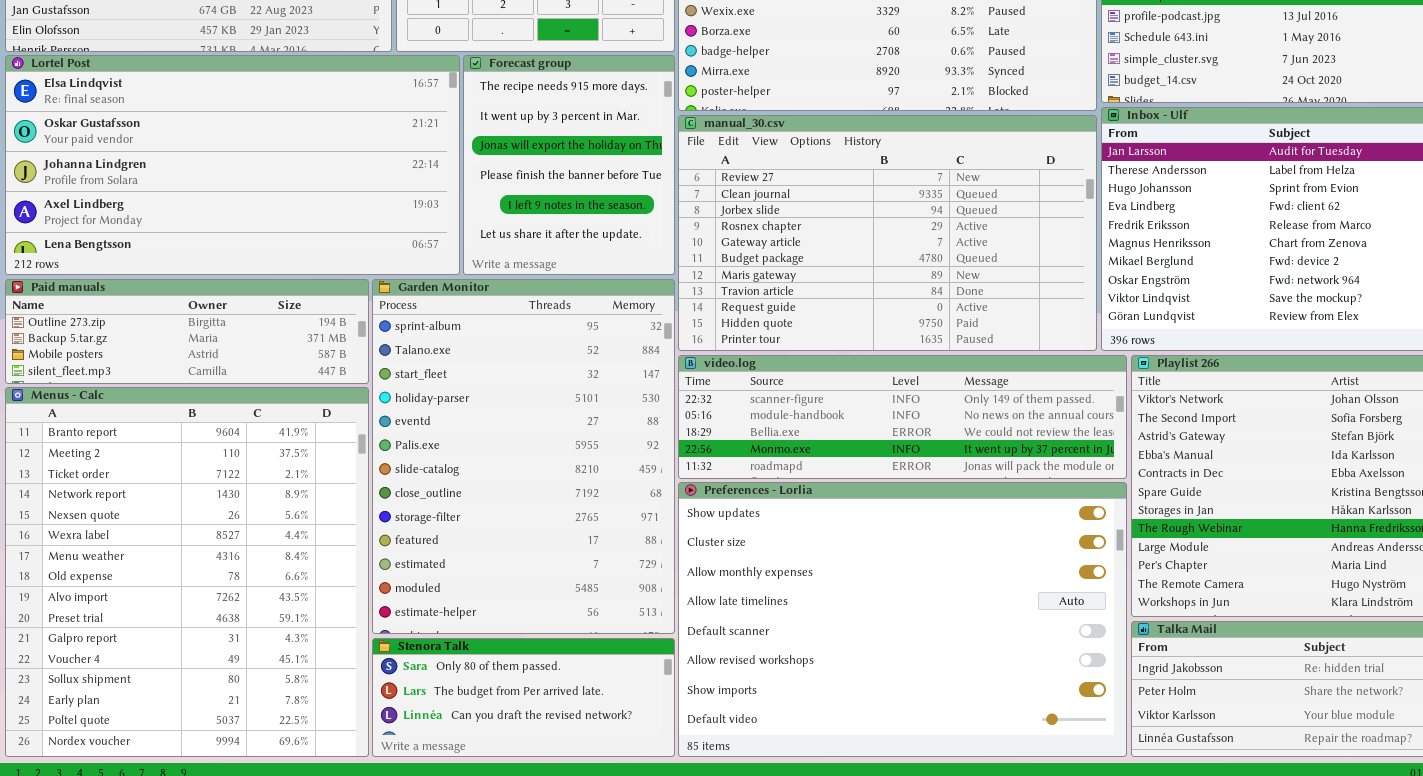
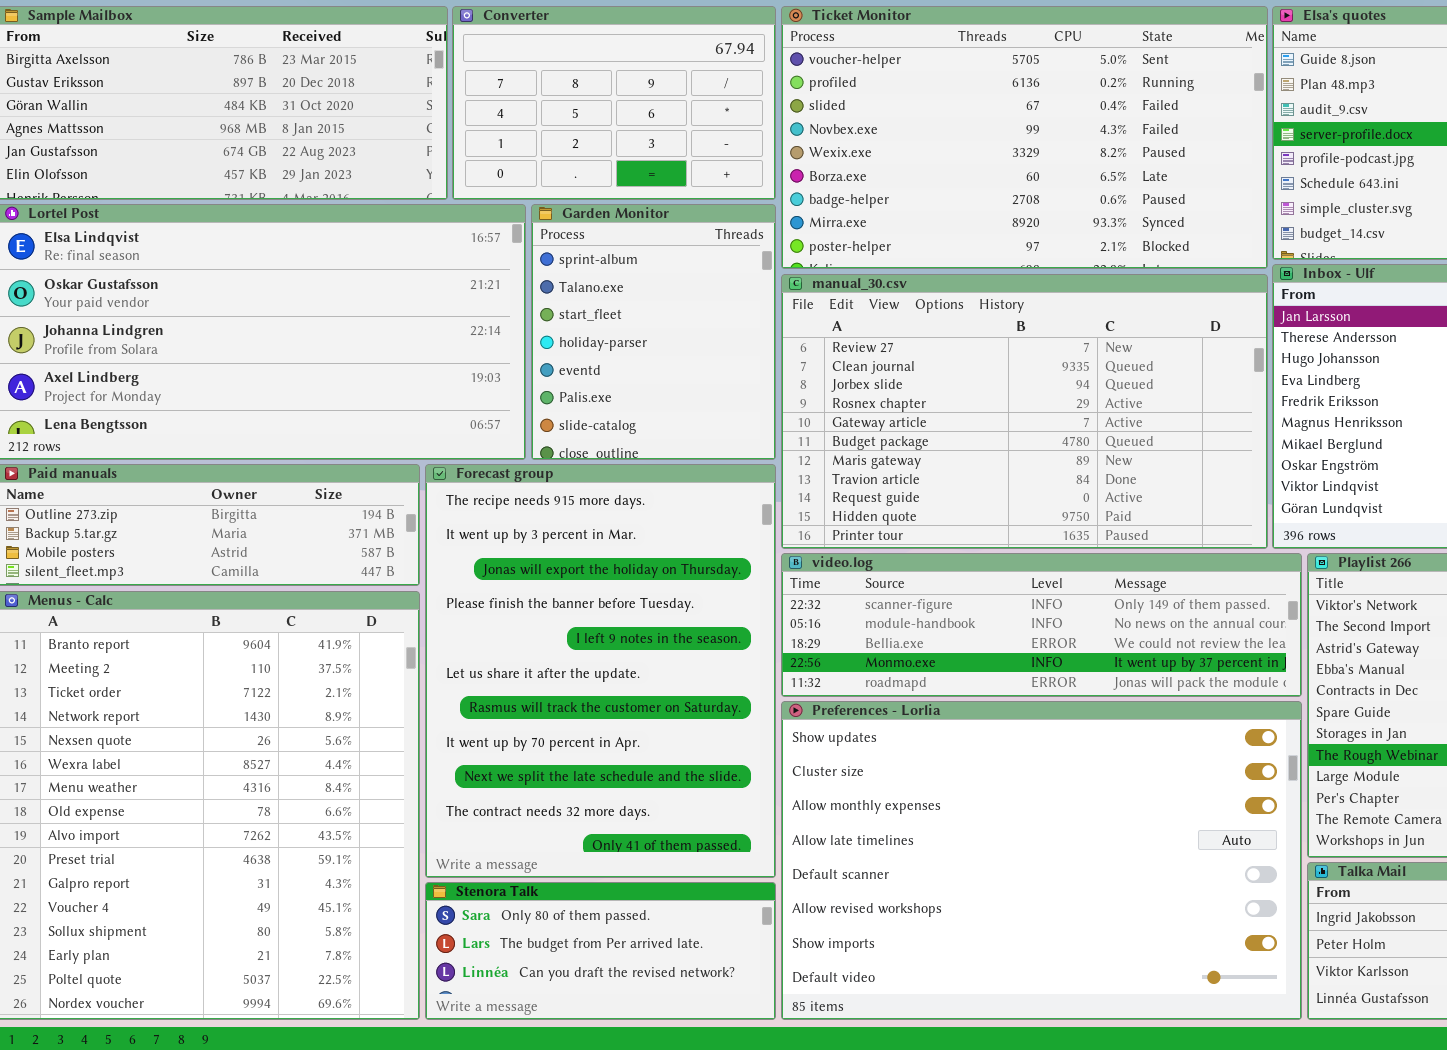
Forecast group: [463,55,675,275] -> [425,464,776,878], moved, resized
Garden Monitor: [372,279,675,634] -> [531,204,776,460], moved, resized

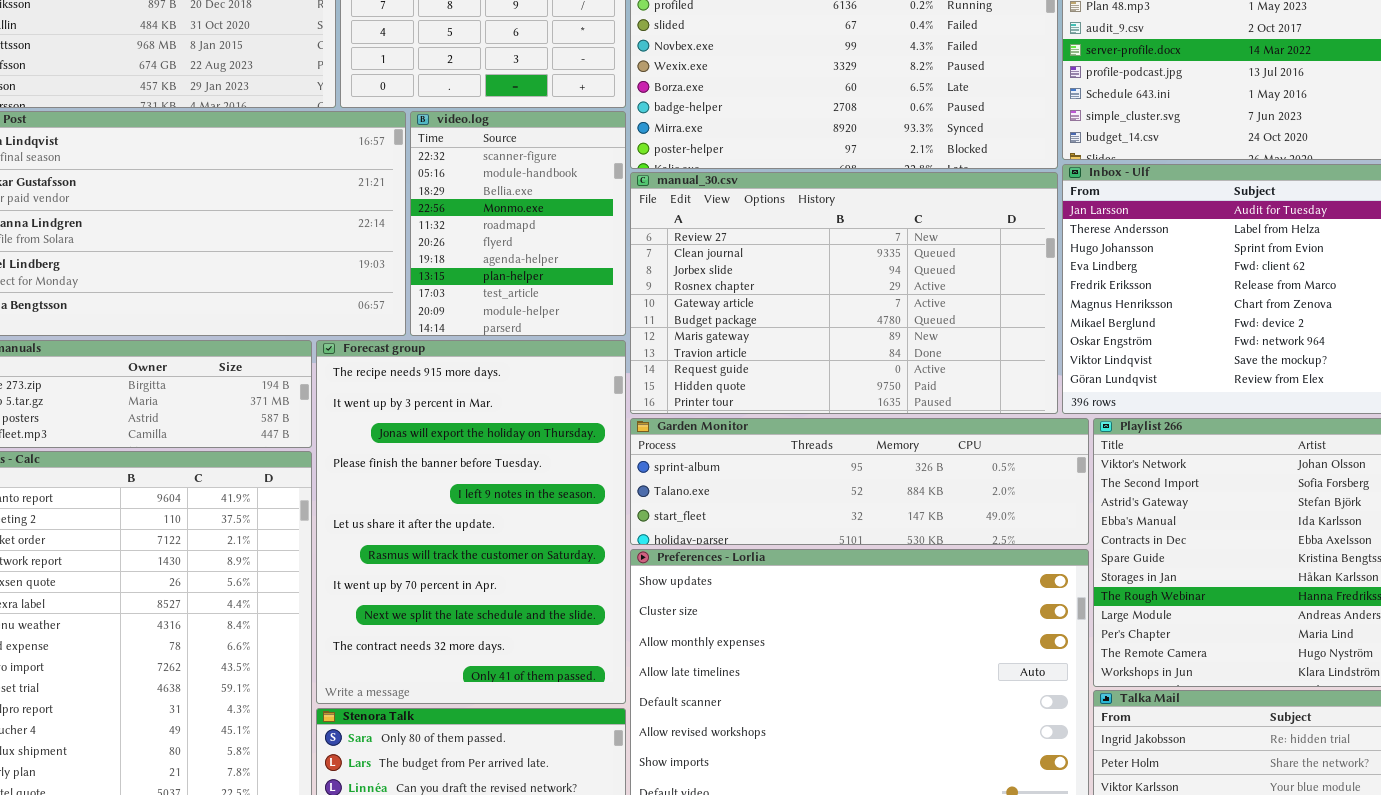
Garden Monitor: [531,204,776,460] -> [630,418,1089,545], moved, resized
video.log: [781,553,1302,697] -> [410,111,626,336], moved, resized

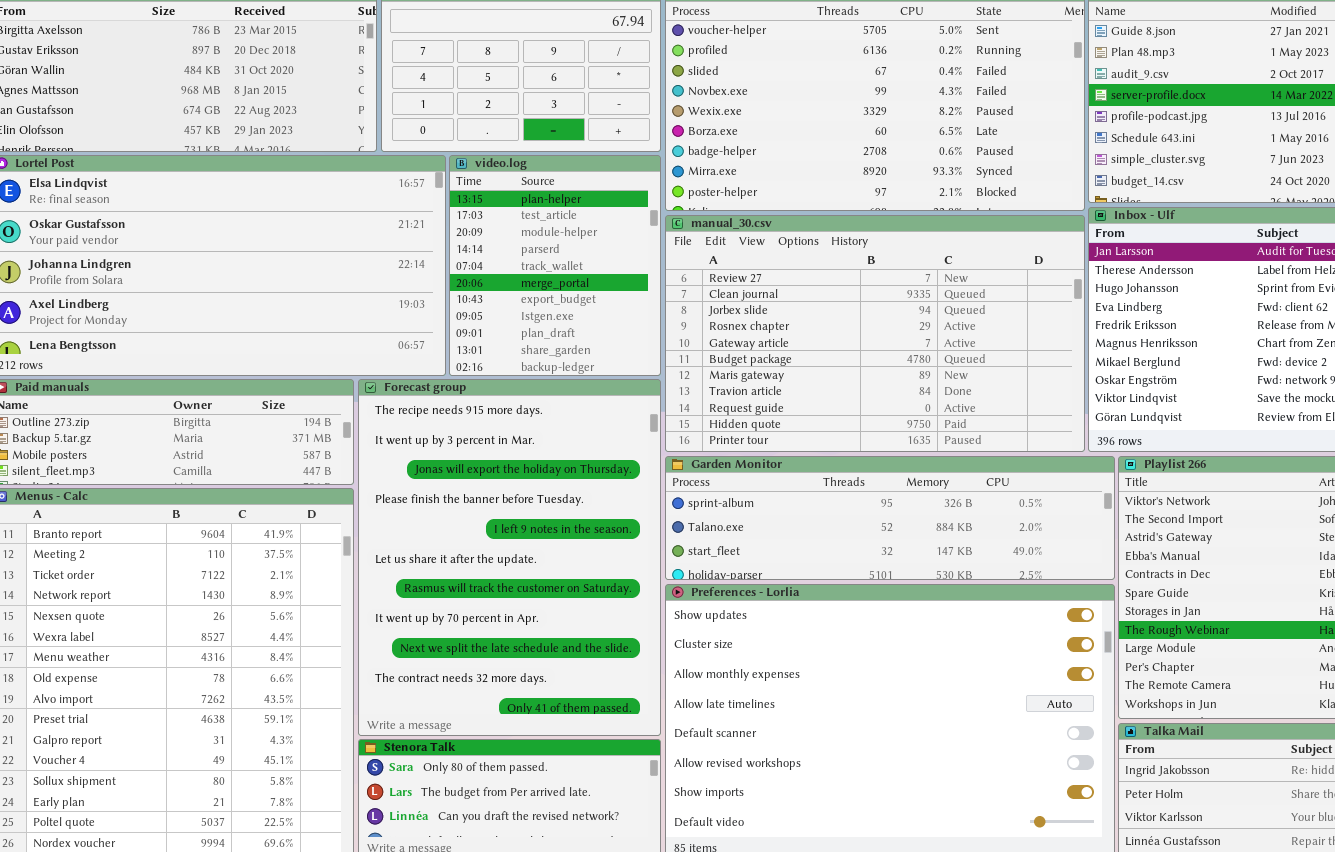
video.log: [410,111,626,336] -> [449,155,661,376], scrolled down 7 rows

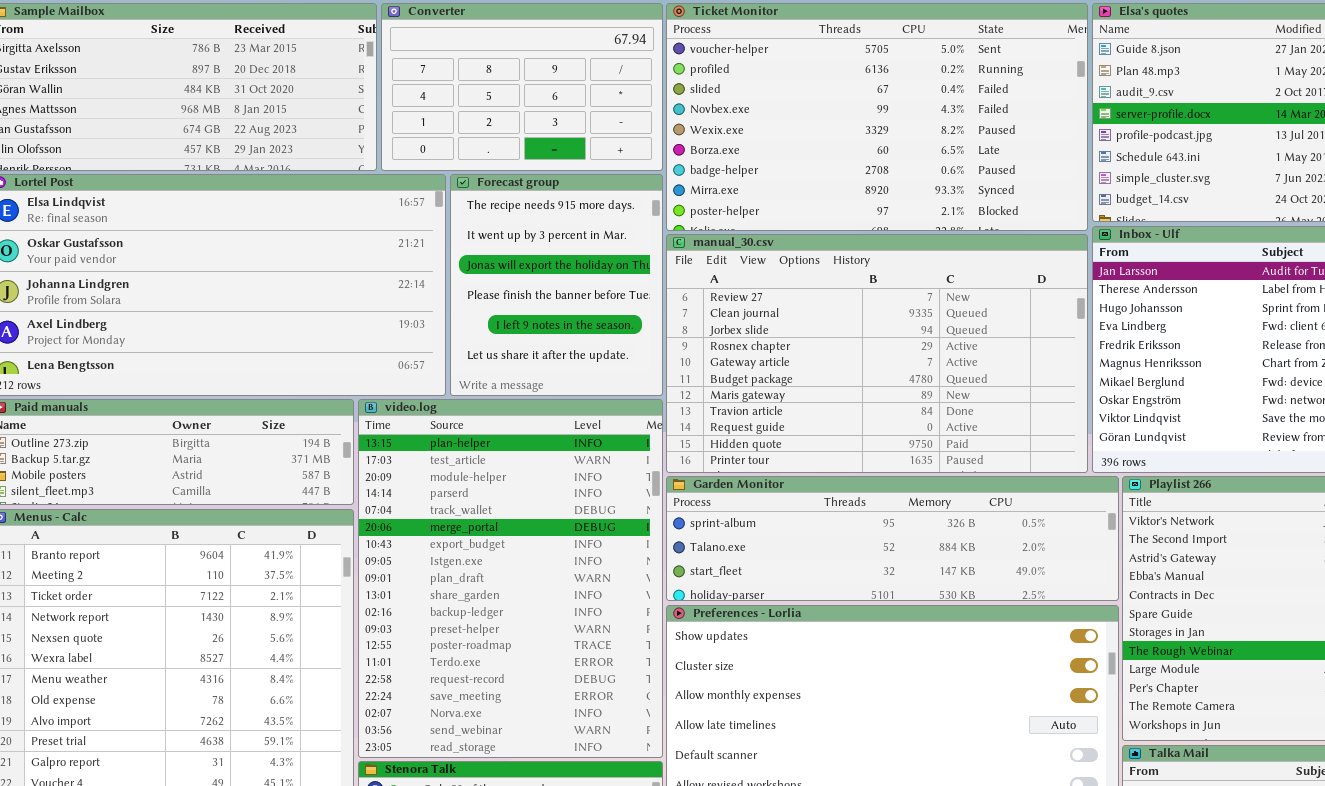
video.log: [449,155,661,376] -> [358,399,663,758], moved, resized
Forecast group: [358,379,661,736] -> [450,174,663,396], moved, resized

